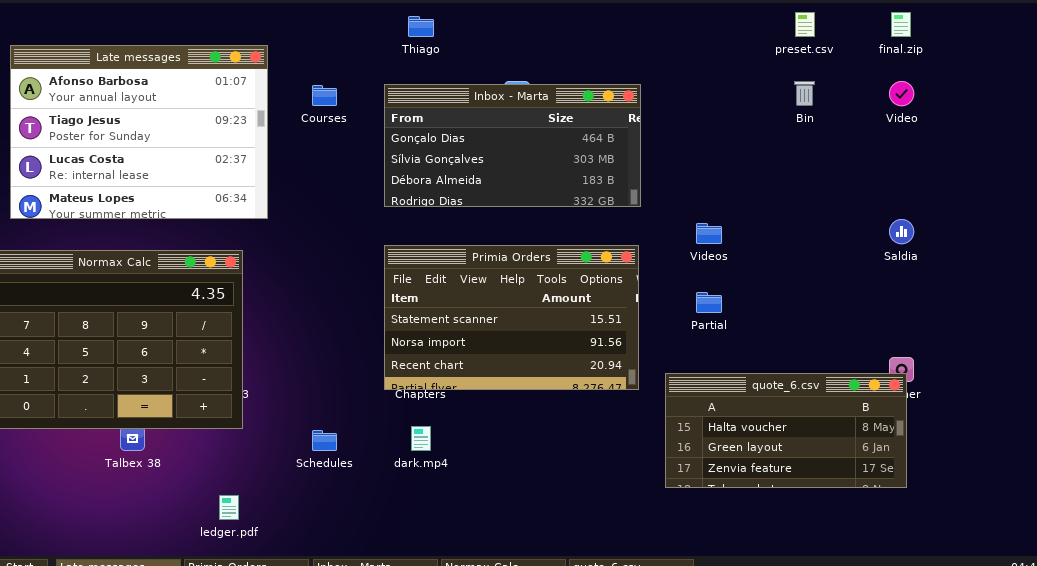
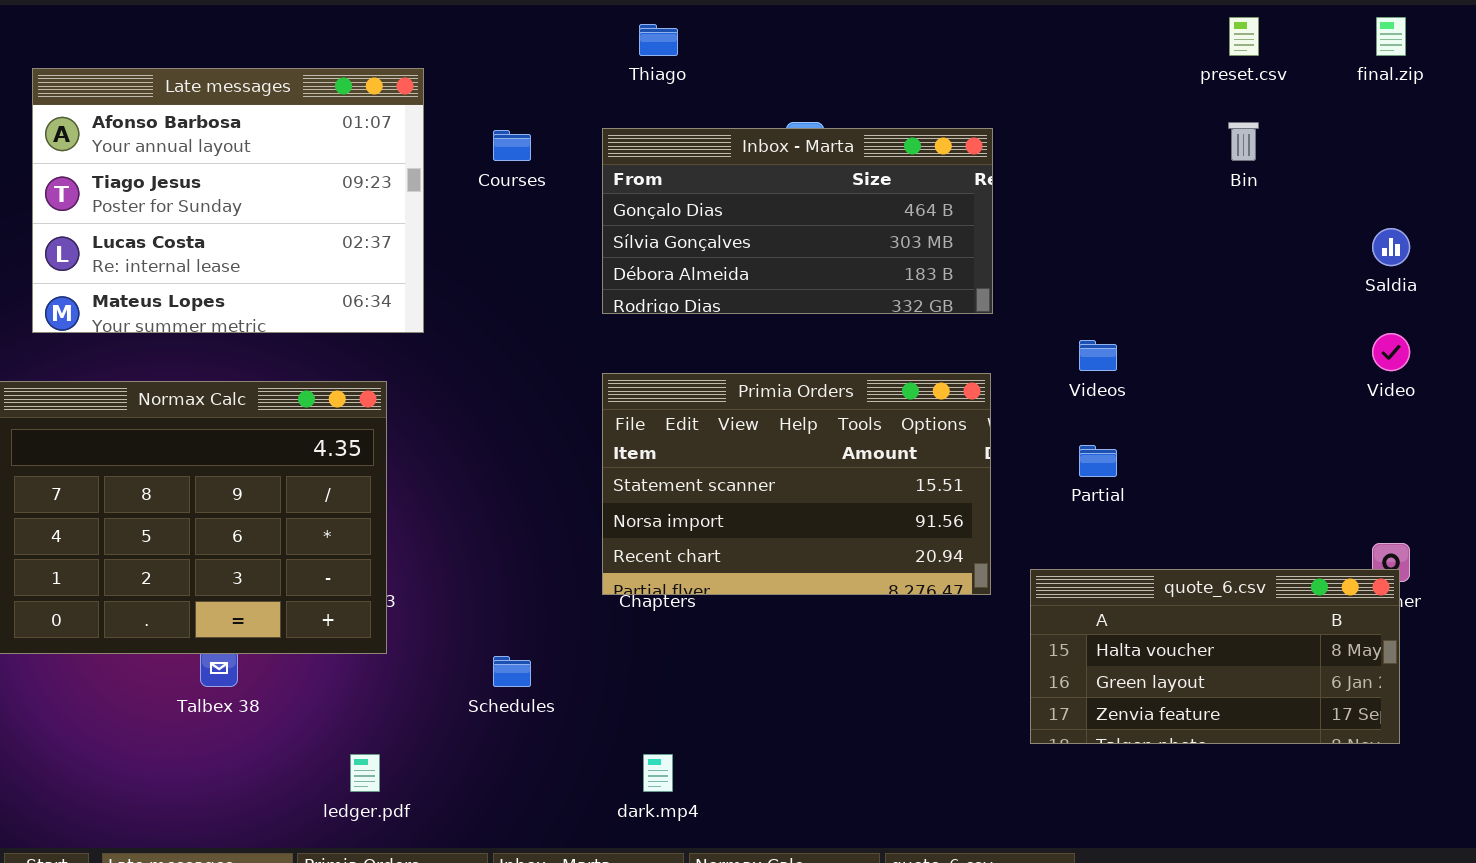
Video: [889,81,914,106] -> [1372,333,1410,371], moved
Saldia: [889,219,914,244] -> [1372,228,1410,266], moved
dark.mp4: [411,426,431,451] -> [643,754,673,792], moved

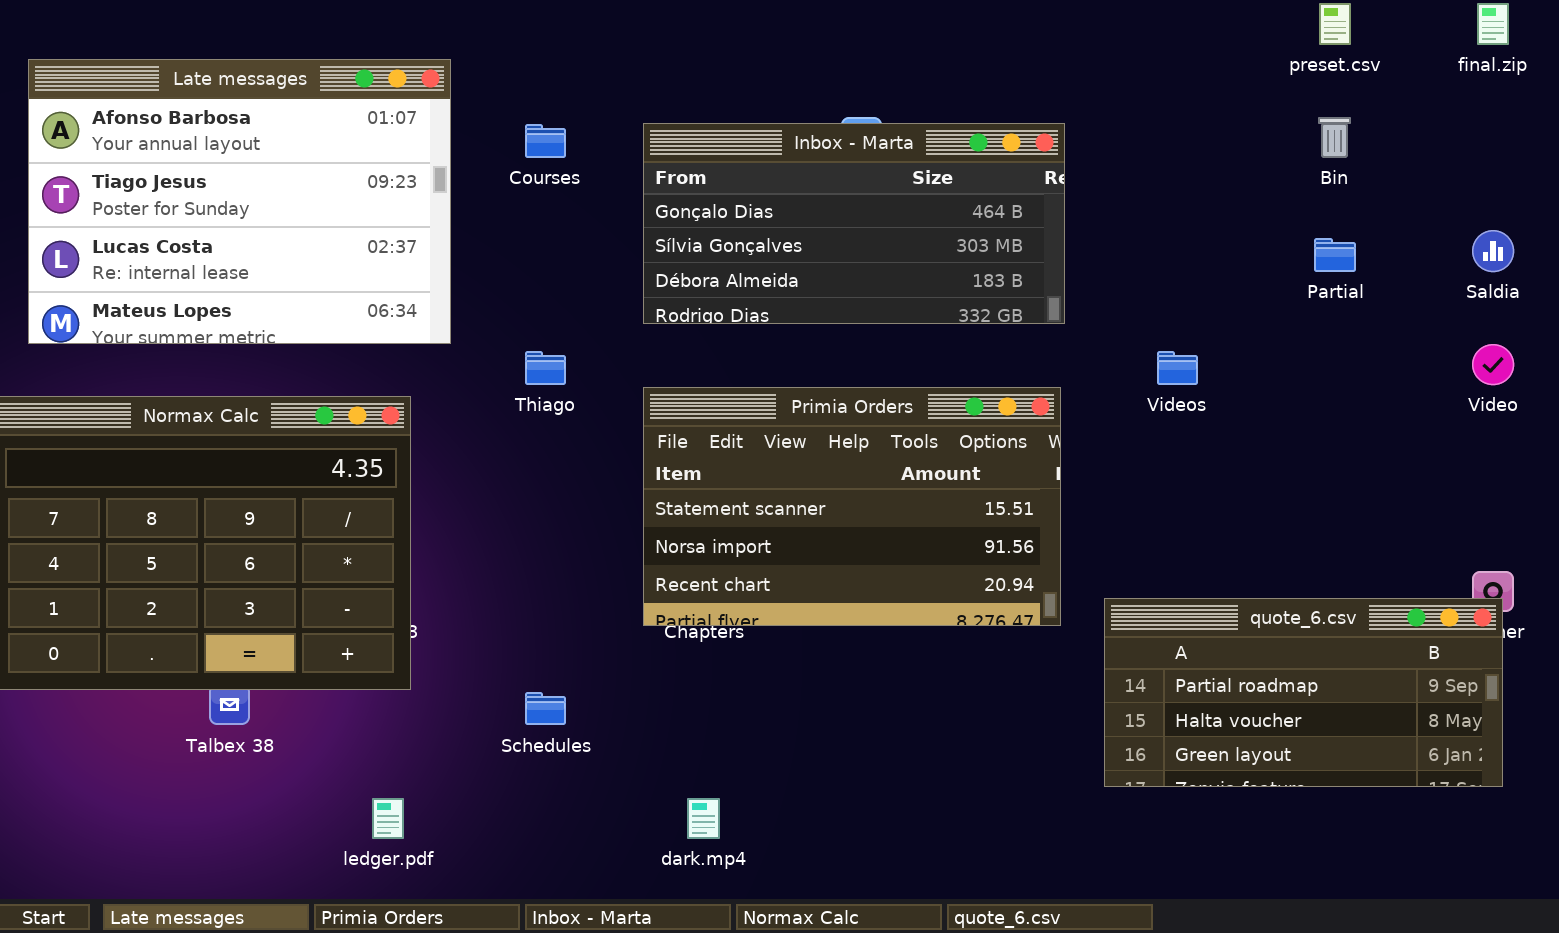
Thiago: [639,24,678,56] -> [525,351,566,385], moved
Partial: [1079,445,1117,477] -> [1314,238,1356,272], moved
quote_6.csv: [1030,569,1400,744] -> [1104,598,1503,787], scrolled up 1 row

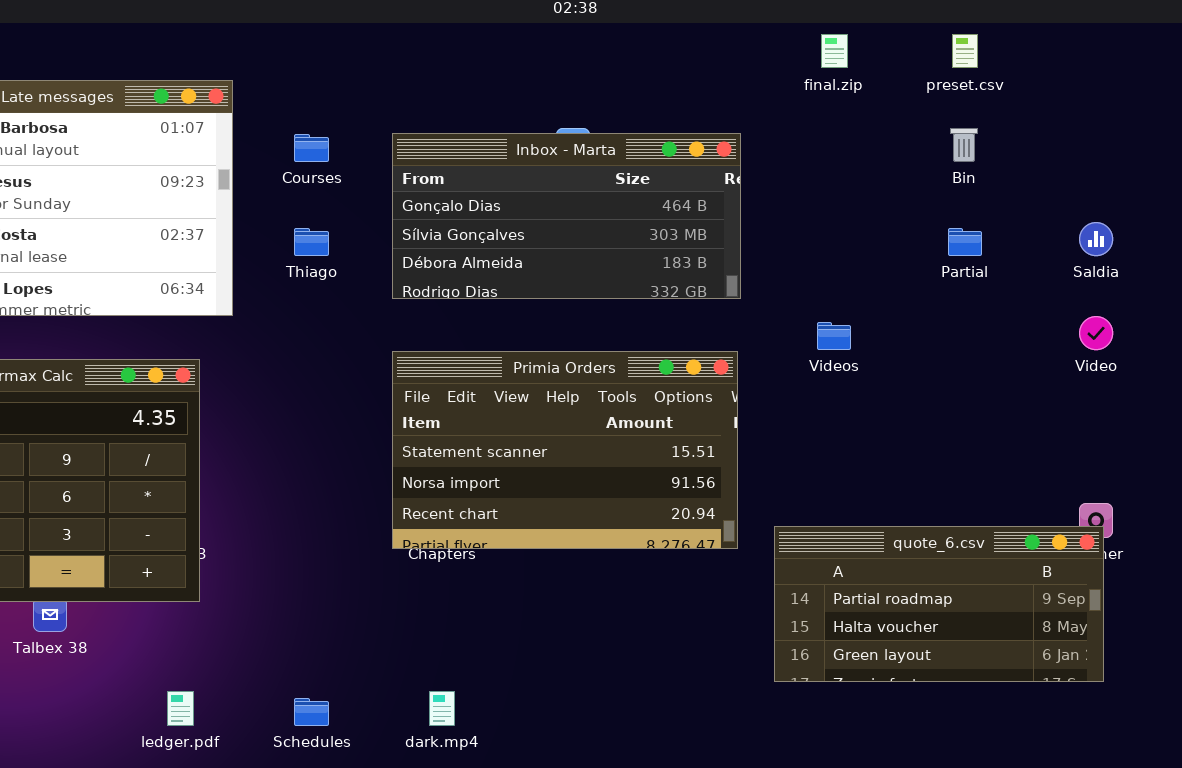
final.zip: [1477,3,1509,45] -> [821,34,848,68], moved
Thiago: [525,351,566,385] -> [294,228,329,256], moved
Schedules: [525,692,566,725] -> [294,698,329,726], moved

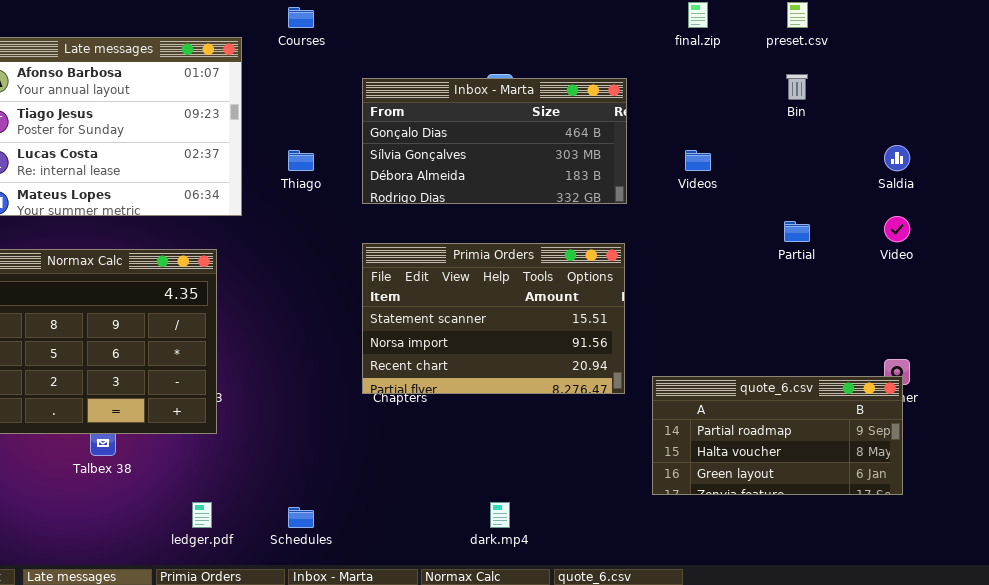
Courses: [294,134,329,162] -> [288,7,314,28], moved
Partial: [948,228,982,256] -> [784,221,810,242], moved
Videos: [817,322,851,350] -> [685,150,711,171], moved
dark.mp4: [429,691,455,726] -> [490,502,510,528], moved

